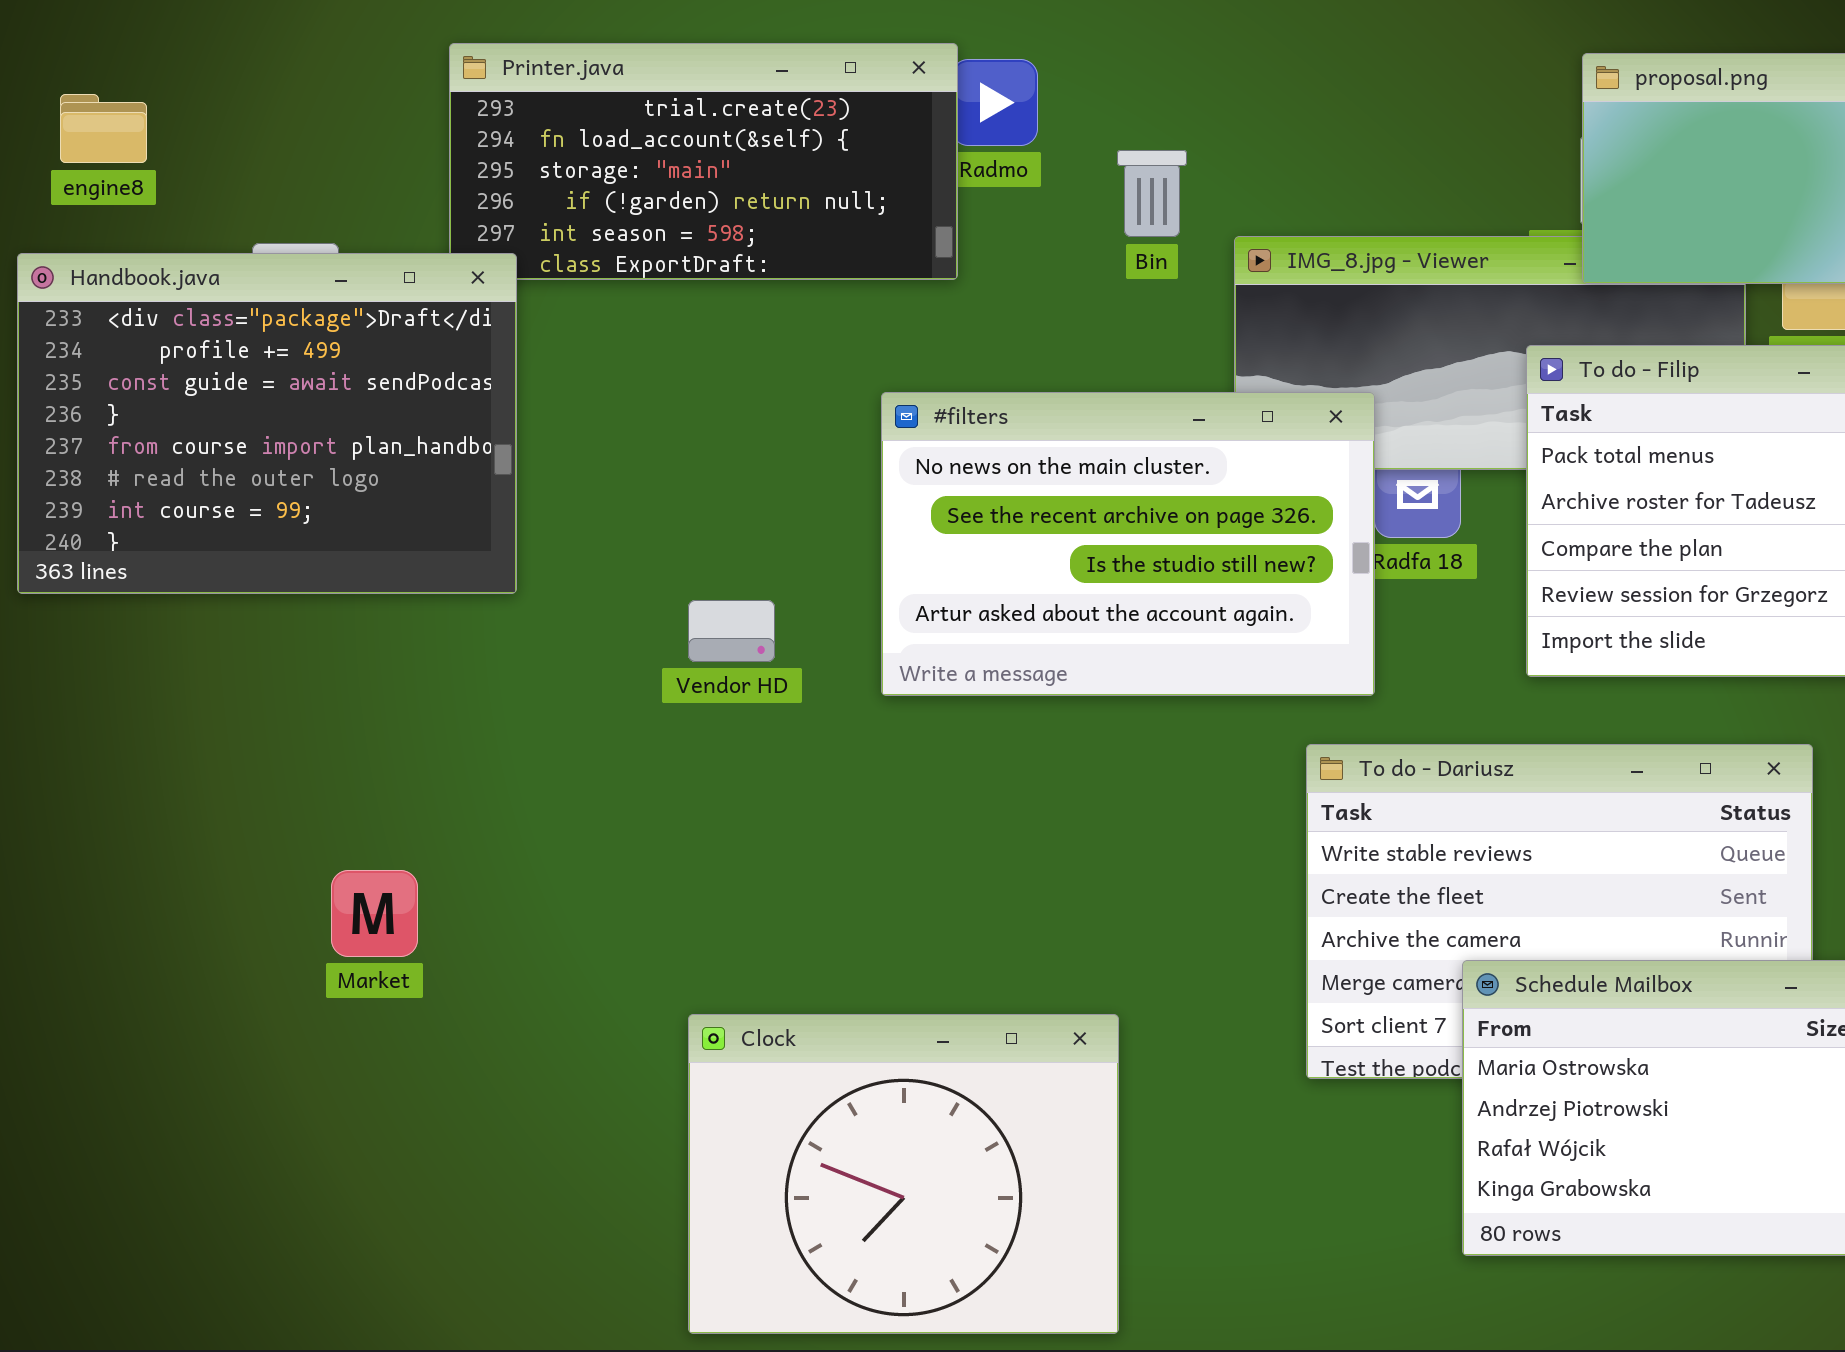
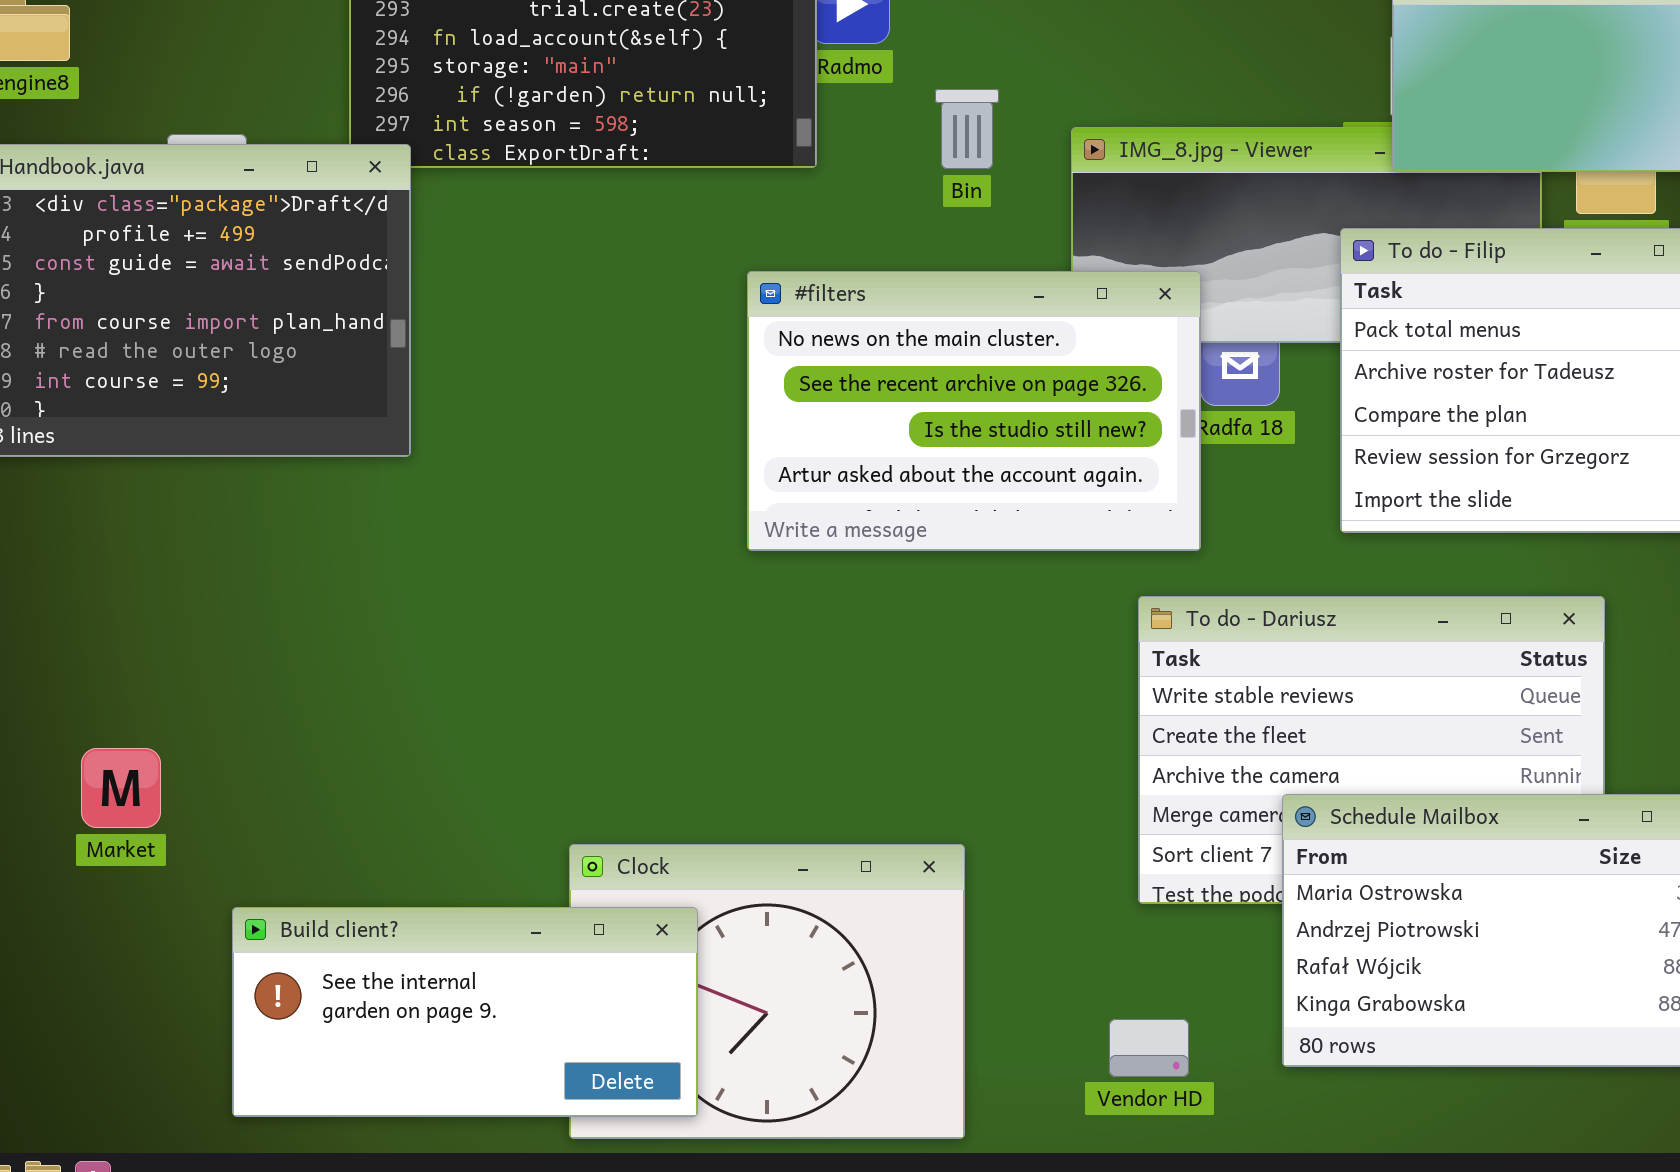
Bin: [1117,150,1187,237] -> [935,89,999,169], moved
Vendor HD: [688,600,775,662] -> [1109,1019,1189,1077], moved
Market: [331,870,418,957] -> [81,748,161,828], moved
Build client?: none -> [232,907,698,1117], opened

